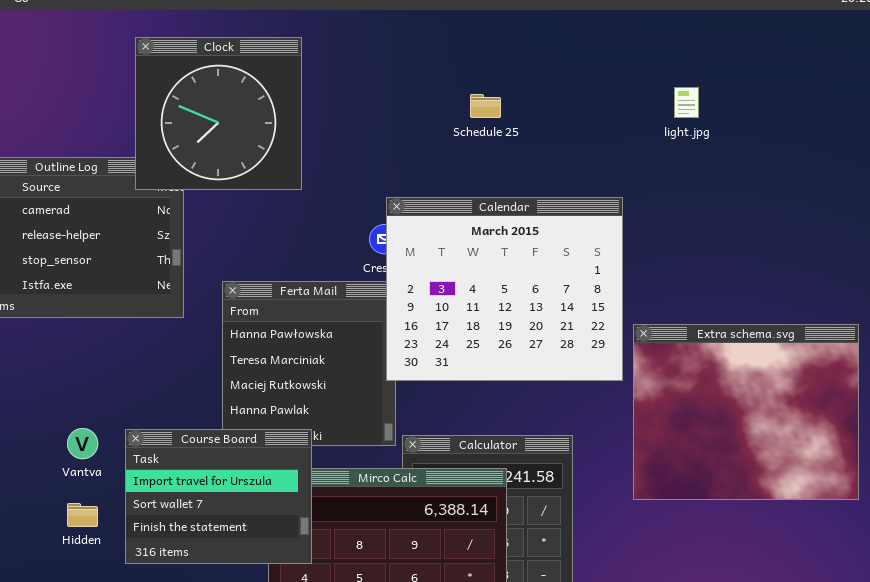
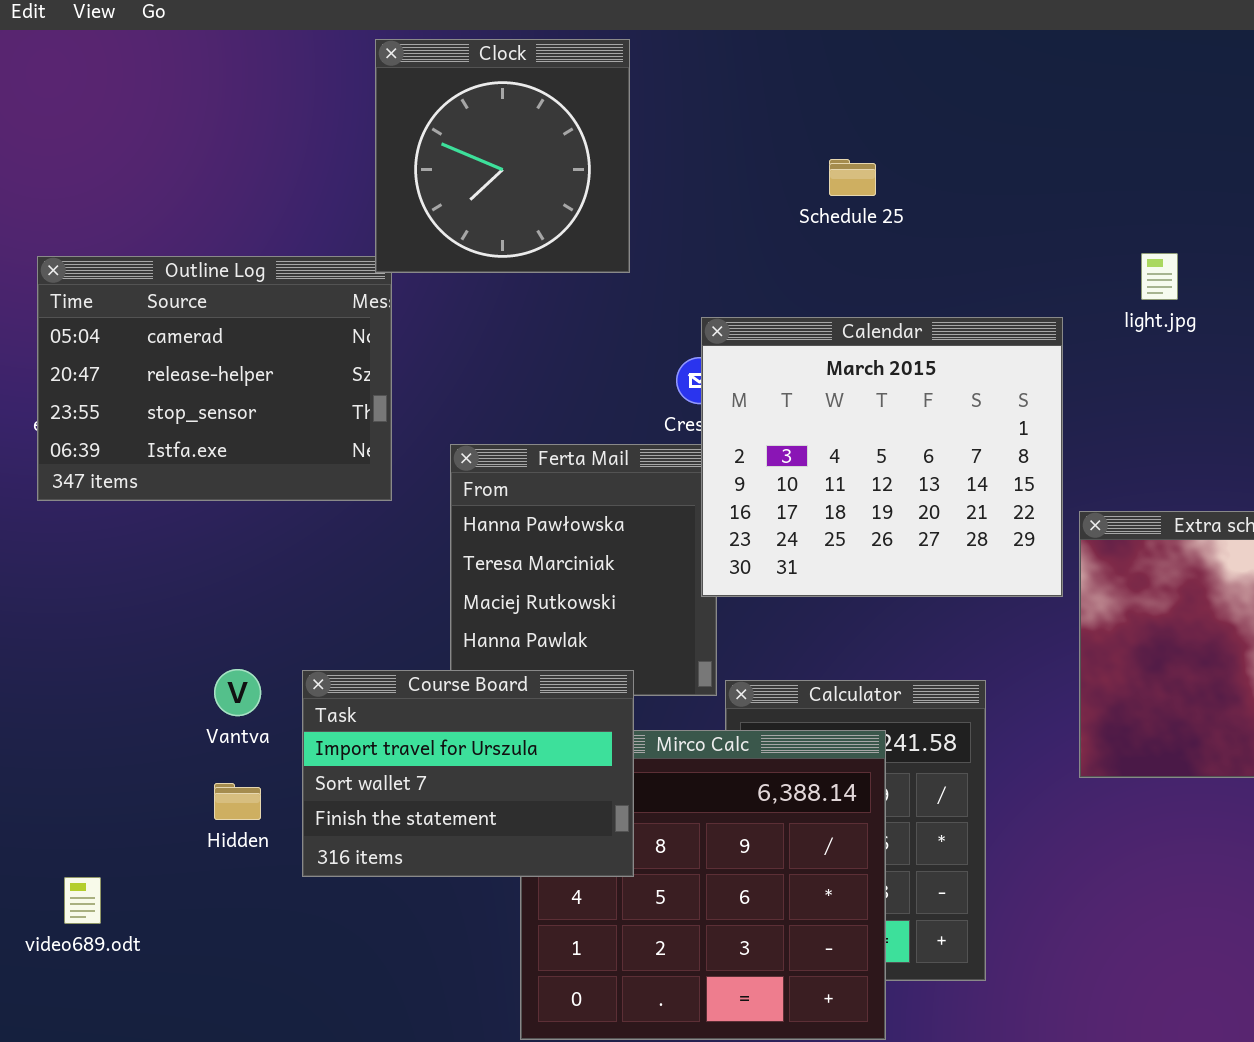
Clock: [135,37,302,190] -> [375,39,630,273], moved
light.jpg: [674,87,699,118] -> [1141,253,1178,300], moved
Course Board: [125,429,312,564] -> [302,670,634,877], resized

